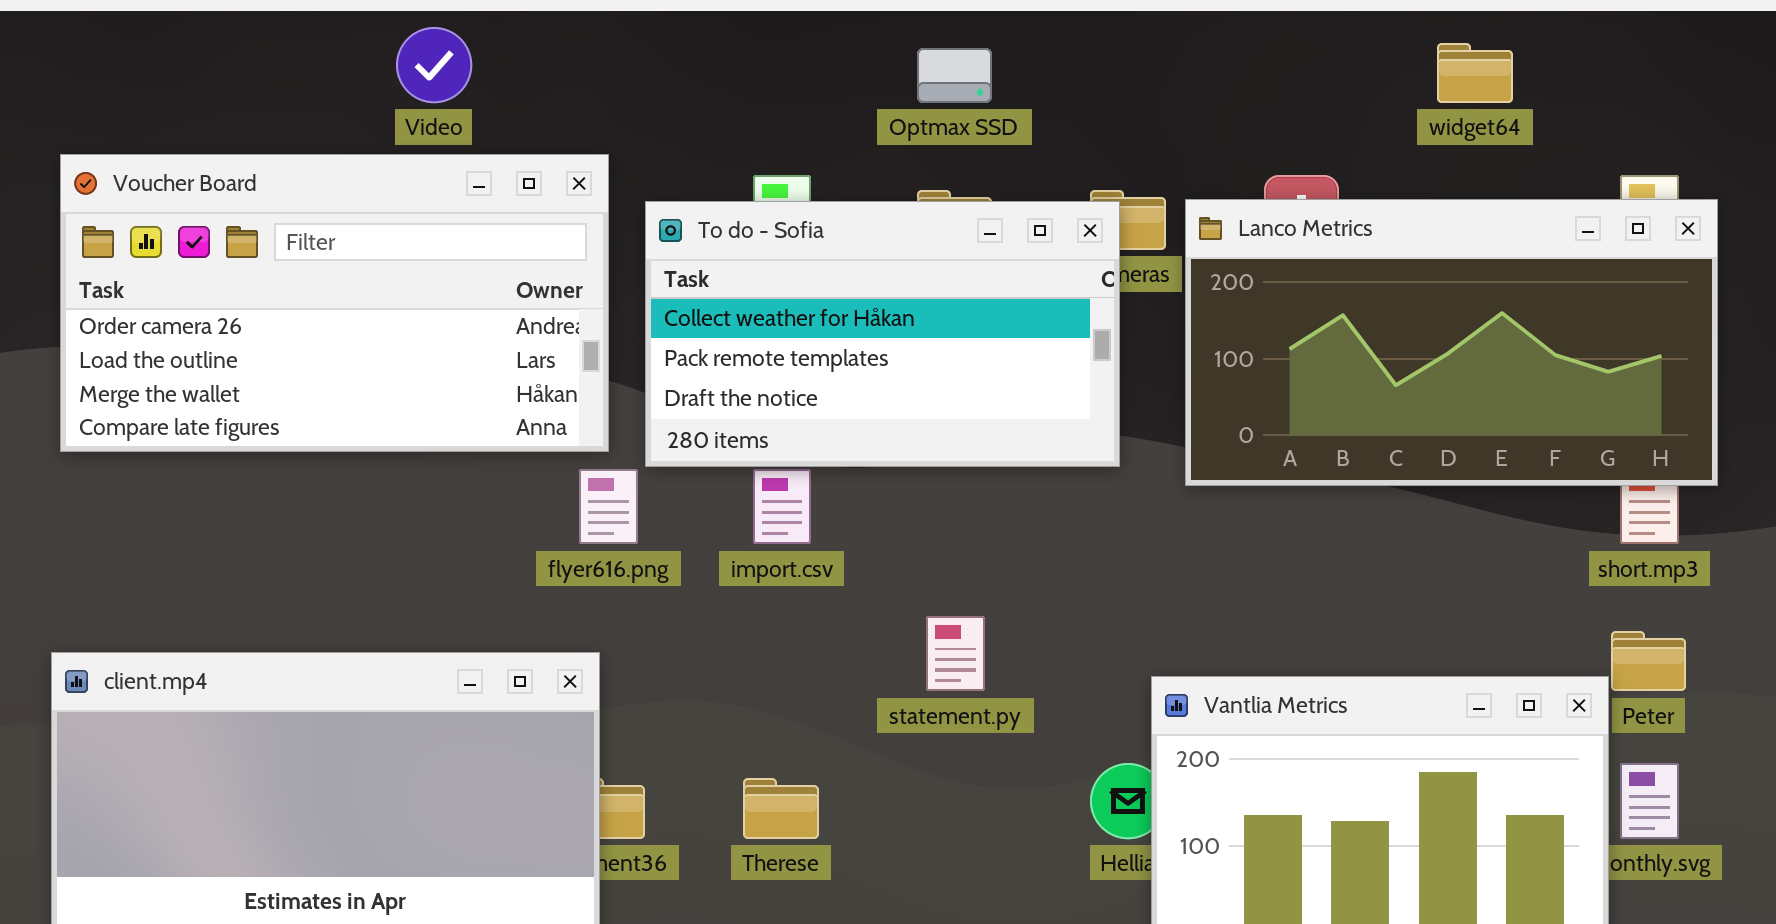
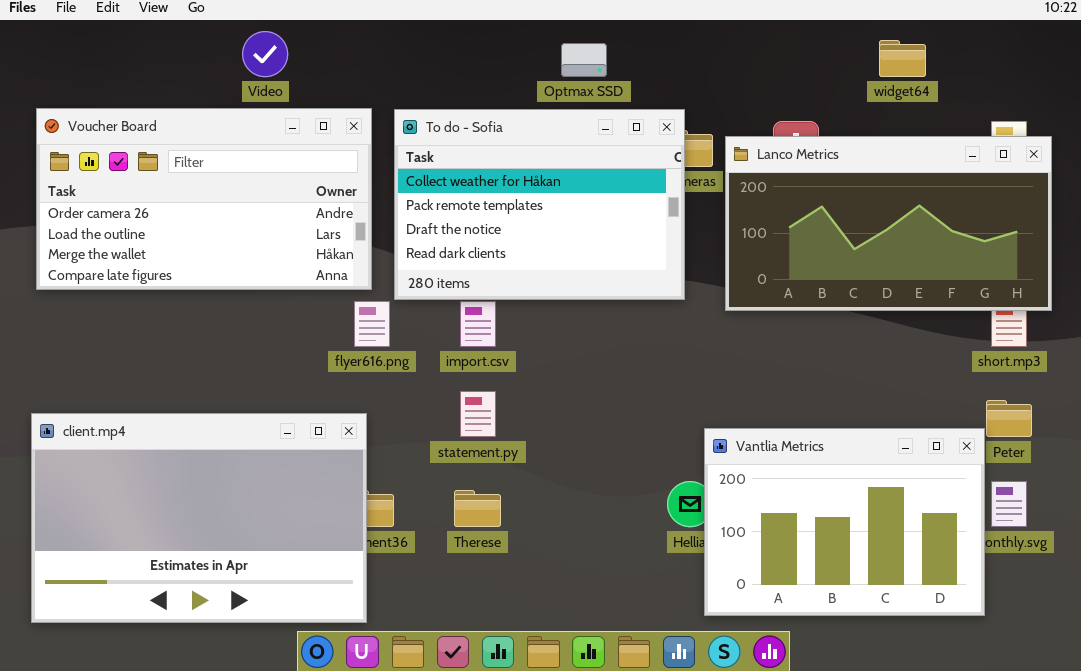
To do - Sofia: [645,201,1120,467] -> [394,109,685,300], resized
statement.py: [926,616,985,691] -> [460,391,496,437], moved

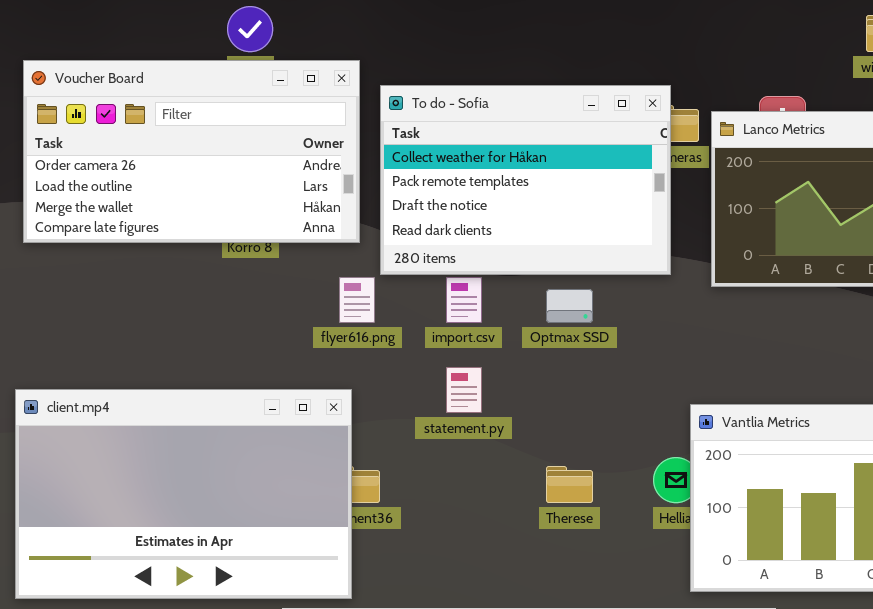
Optmax SSD: [561,43,607,77] -> [546,289,593,323], moved
Voucher Board: [36,108,372,290] -> [23,60,360,243], moved
Therese: [454,490,501,527] -> [546,466,593,503], moved

